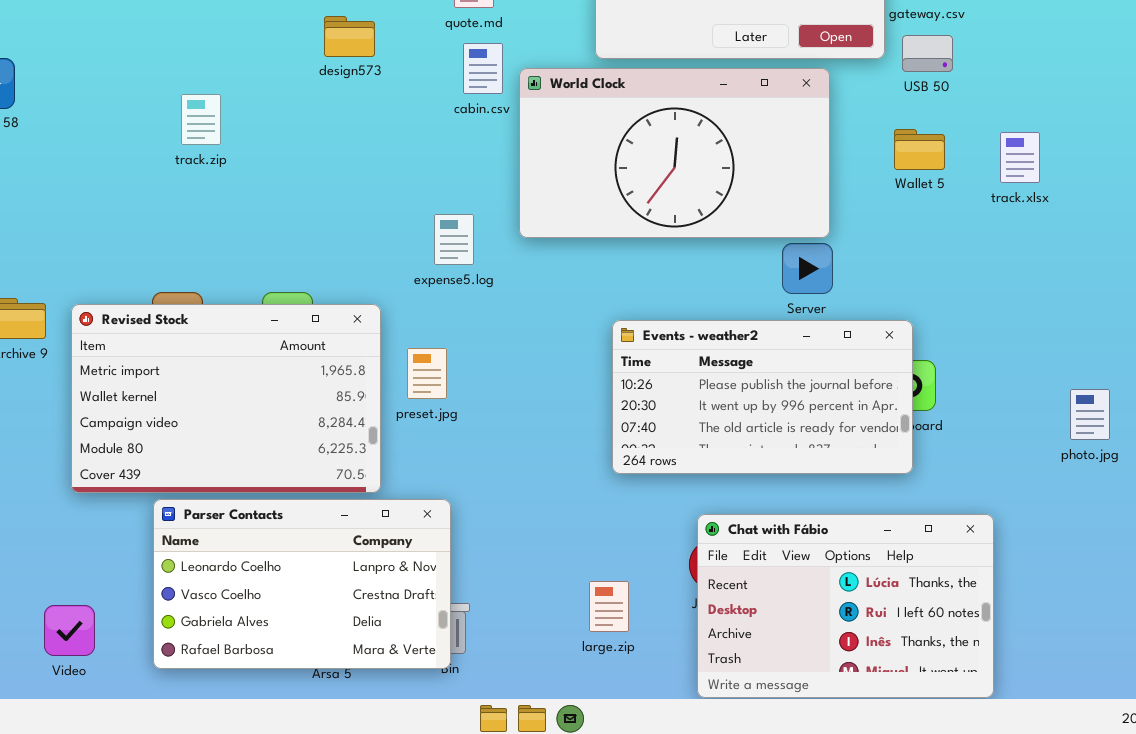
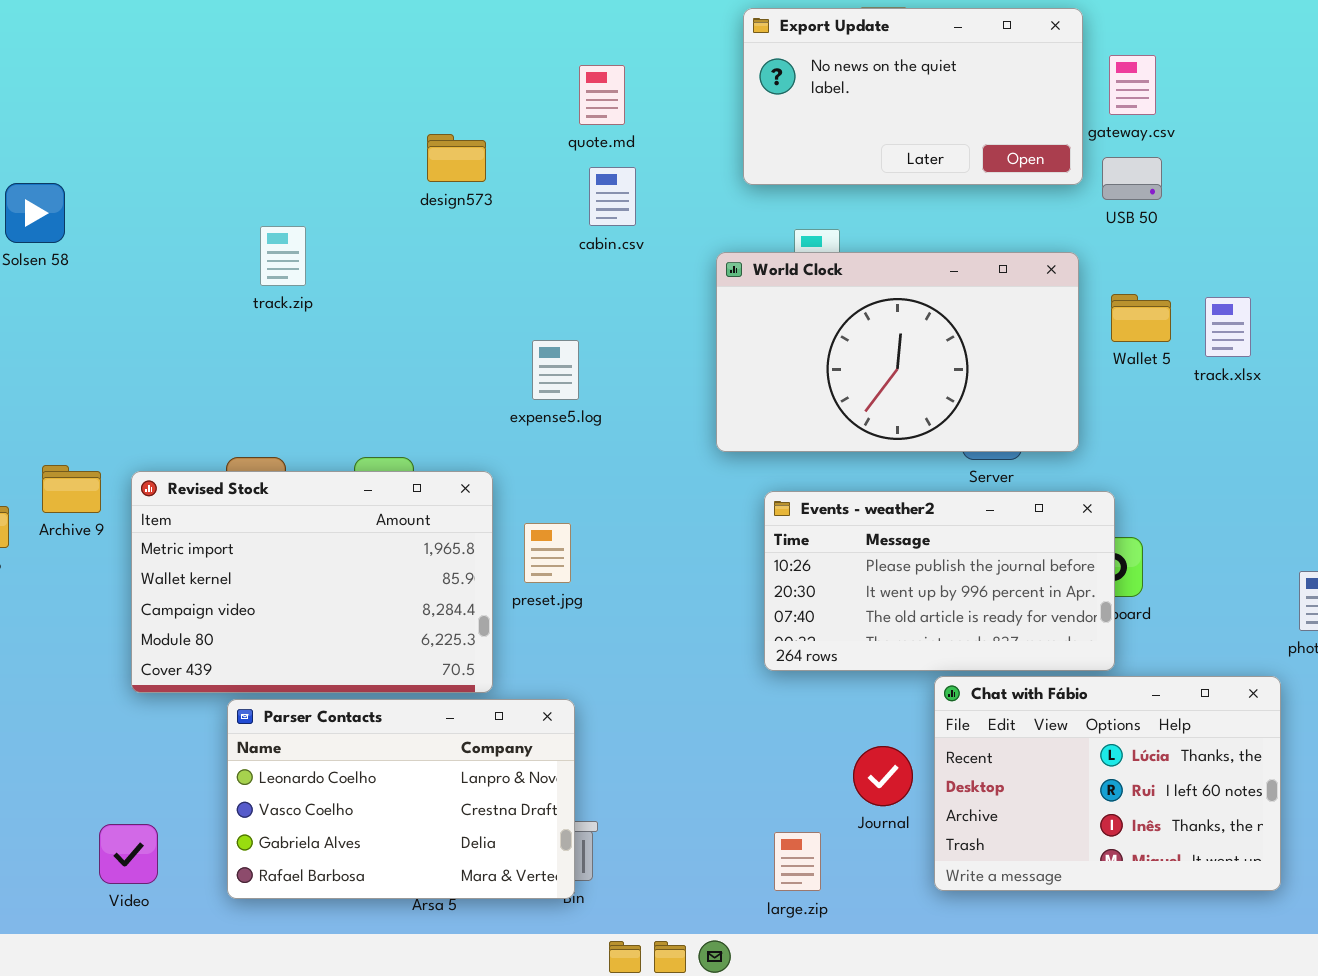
World Clock: [519,68,830,238] -> [716,252,1079,452], moved
Wallet 5: [894,129,945,170] -> [1111,294,1171,342], moved
track.xlsx: [1000,132,1040,183] -> [1205,297,1251,357], moved
expense5.log: [434,214,474,265] -> [532,340,579,400], moved
Chat with Fábio: [697,514,994,698] -> [934,676,1281,891], moved
large.zip: [589,581,629,632] -> [774,832,821,891], moved

